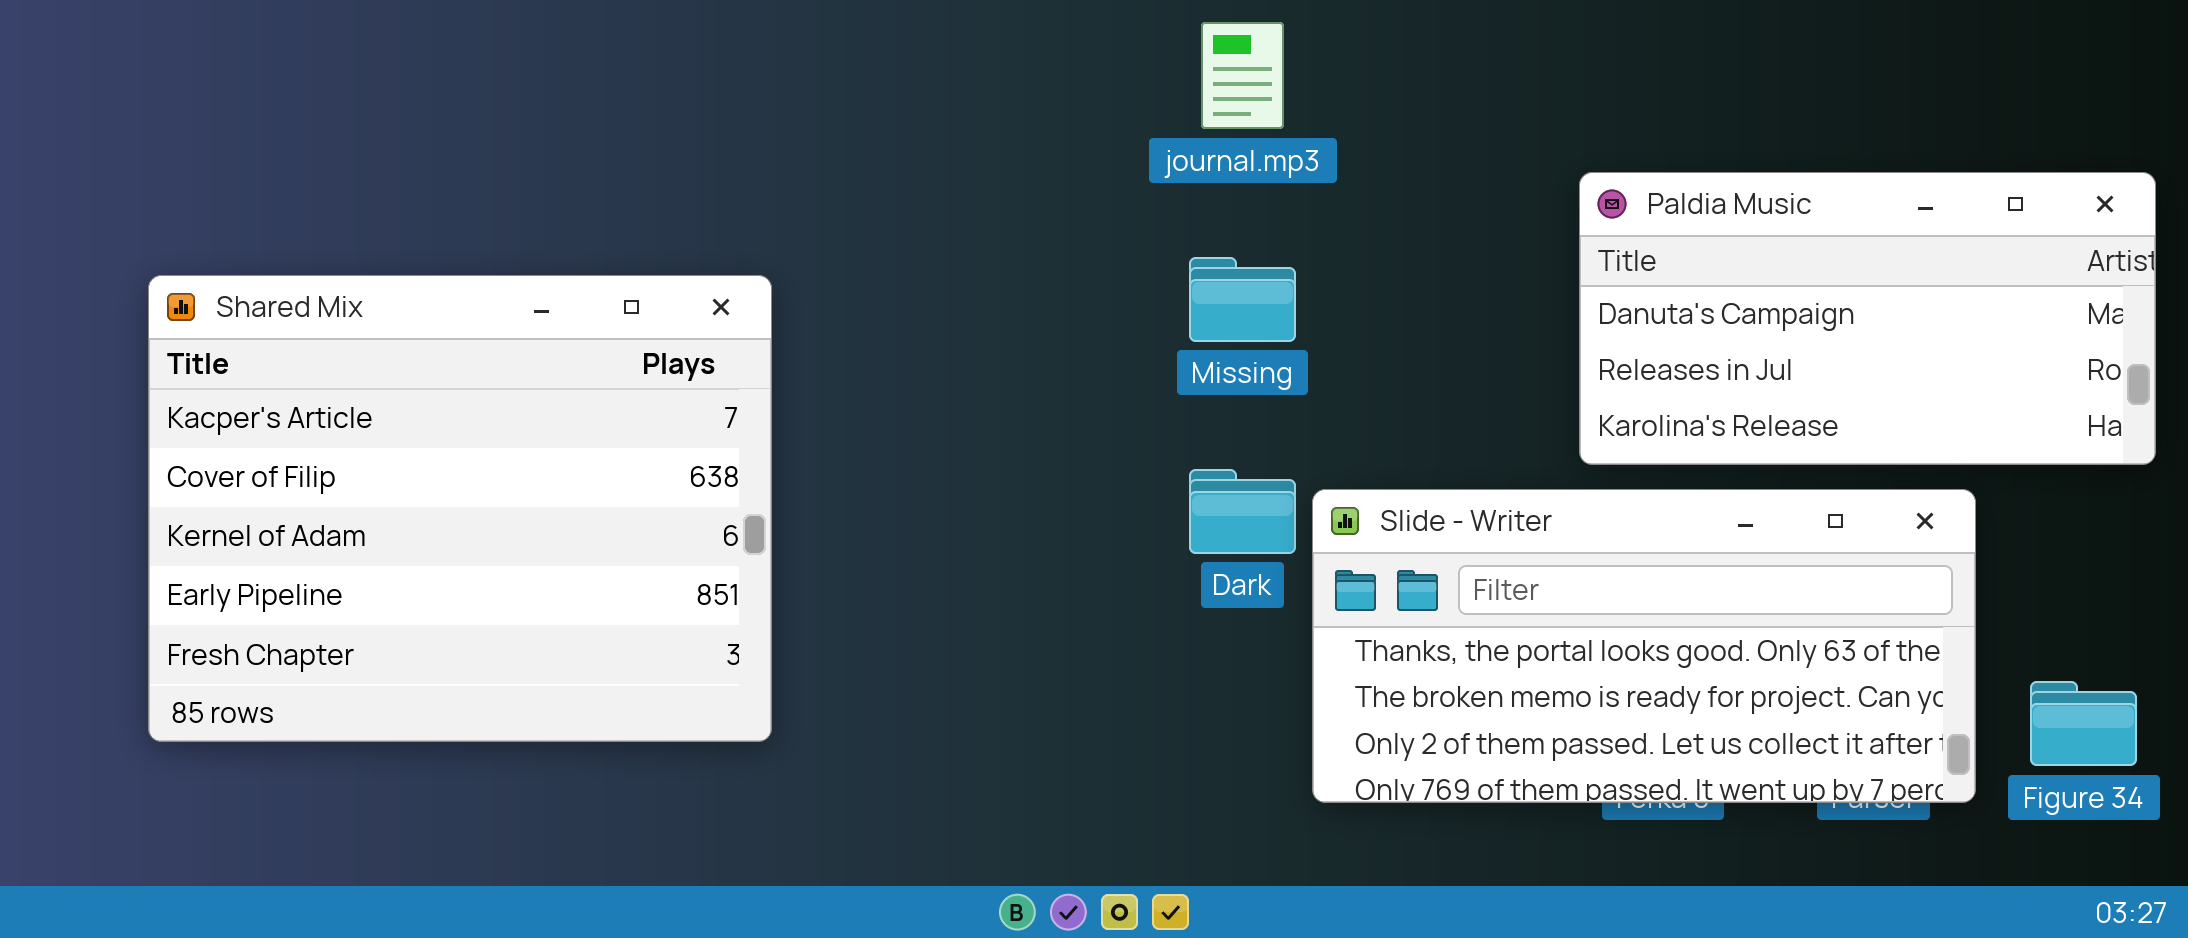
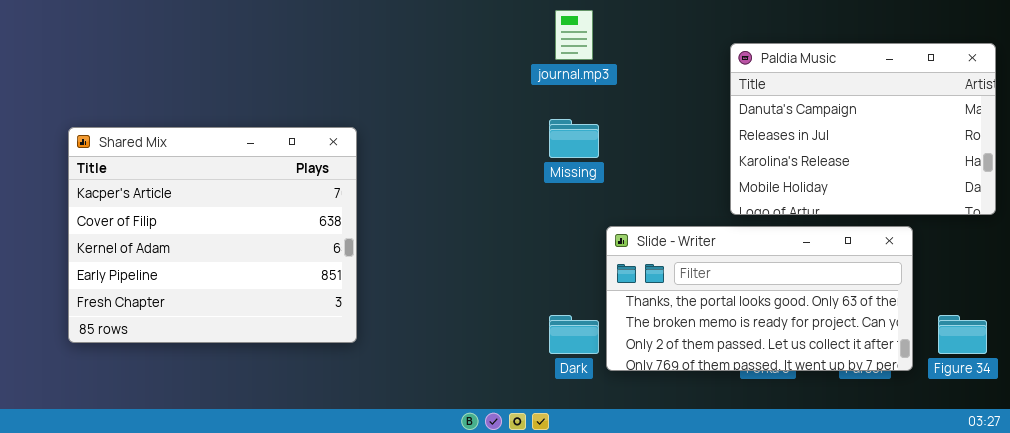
Paldia Music: [1579,172,2156,465] -> [730,43,996,215], resized
Dark: [1189,469,1296,554] -> [549,315,599,354], moved

